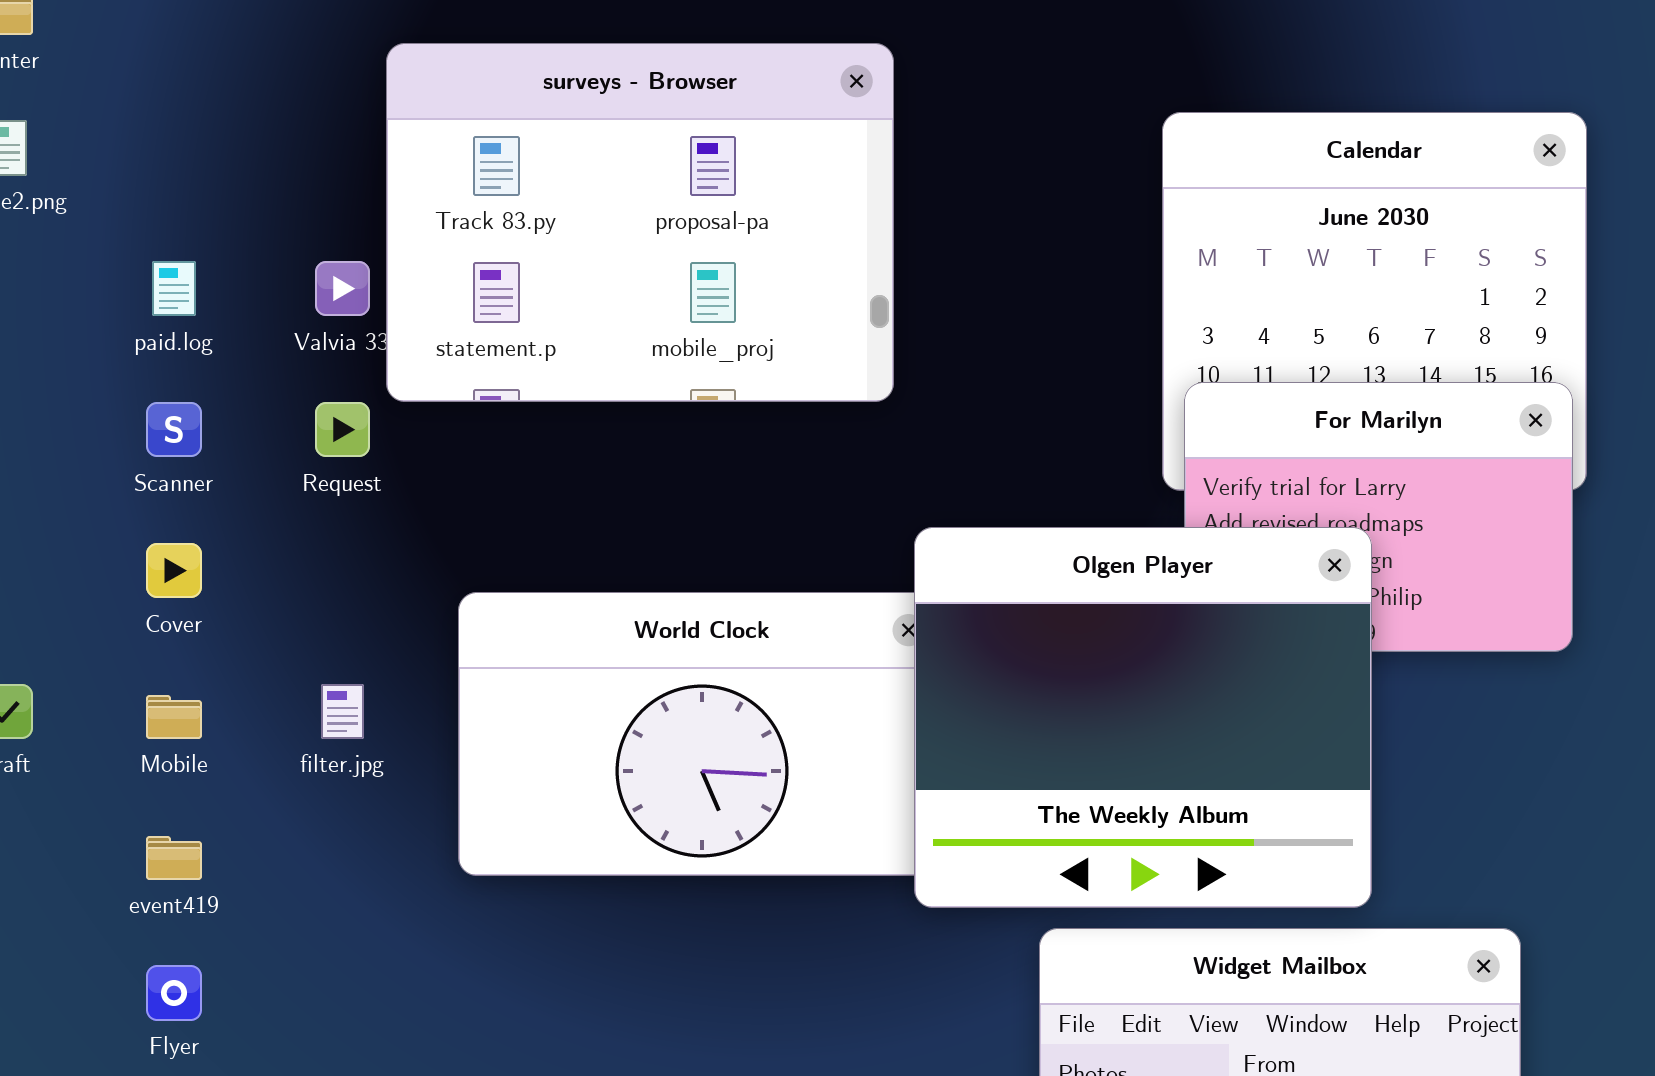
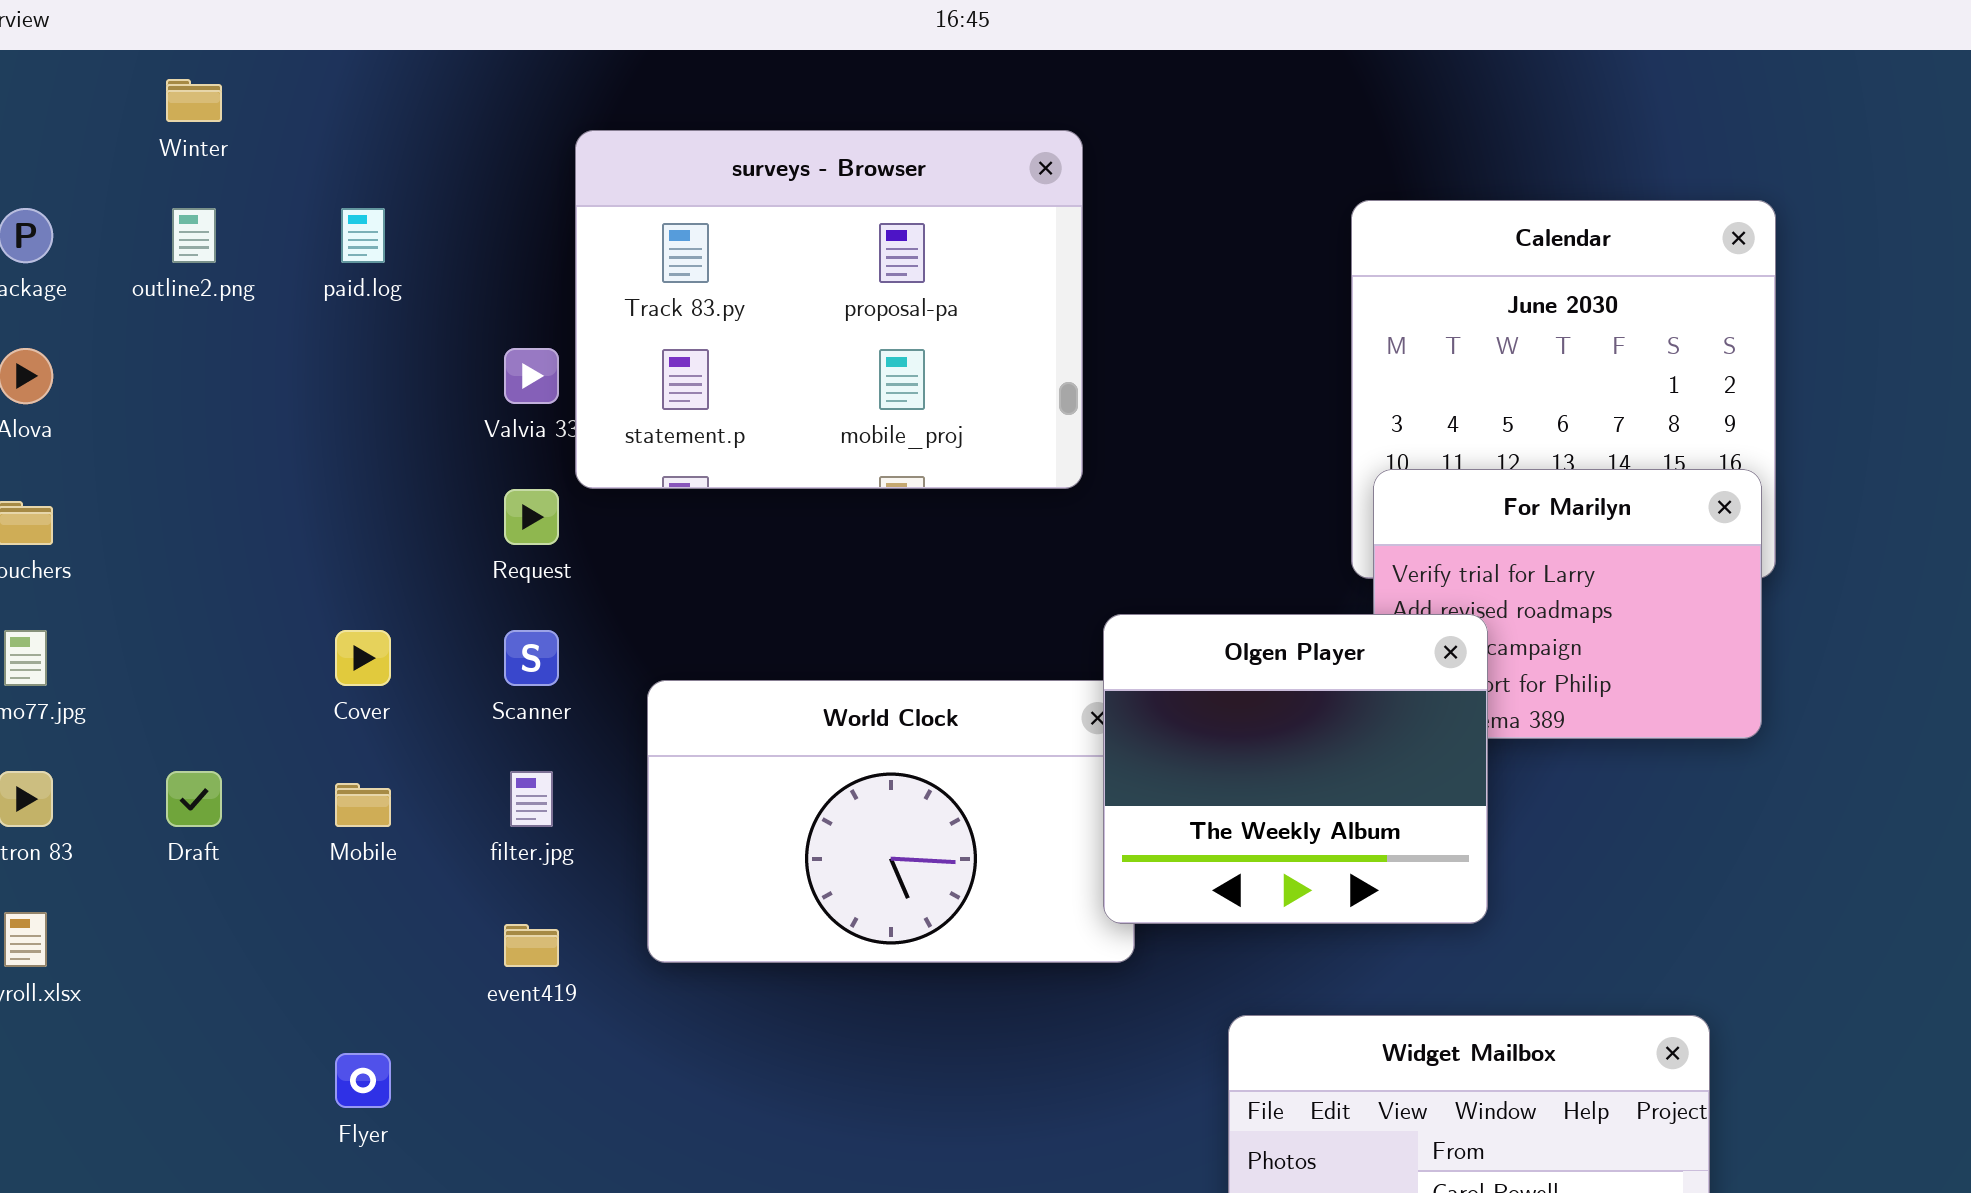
paid.log: [152,261,196,316] -> [341,208,385,263], moved
Scanner: [146,402,202,457] -> [504,630,559,686], moved
Olgen Player: [914,527,1372,908] -> [1103,614,1488,924], resized
event419: [146,836,202,880] -> [504,924,559,967], moved

